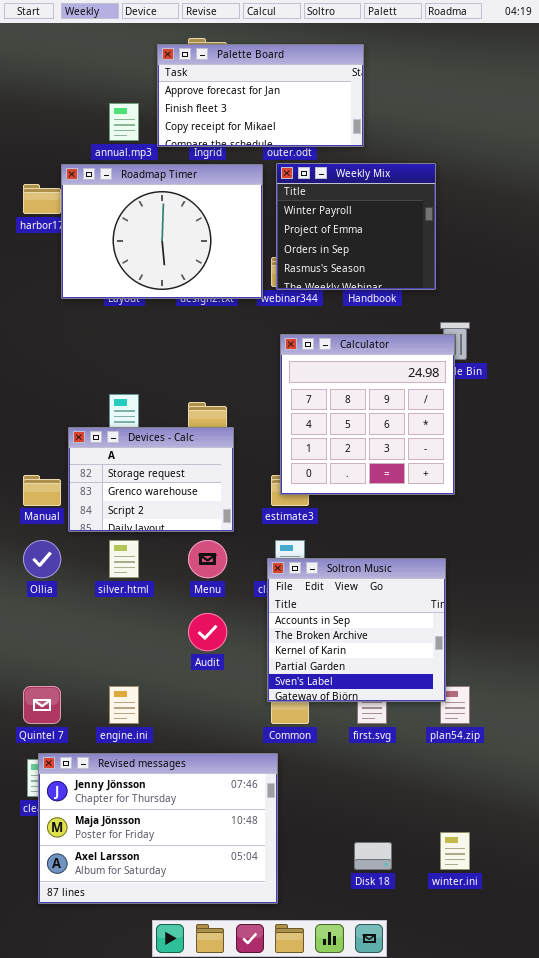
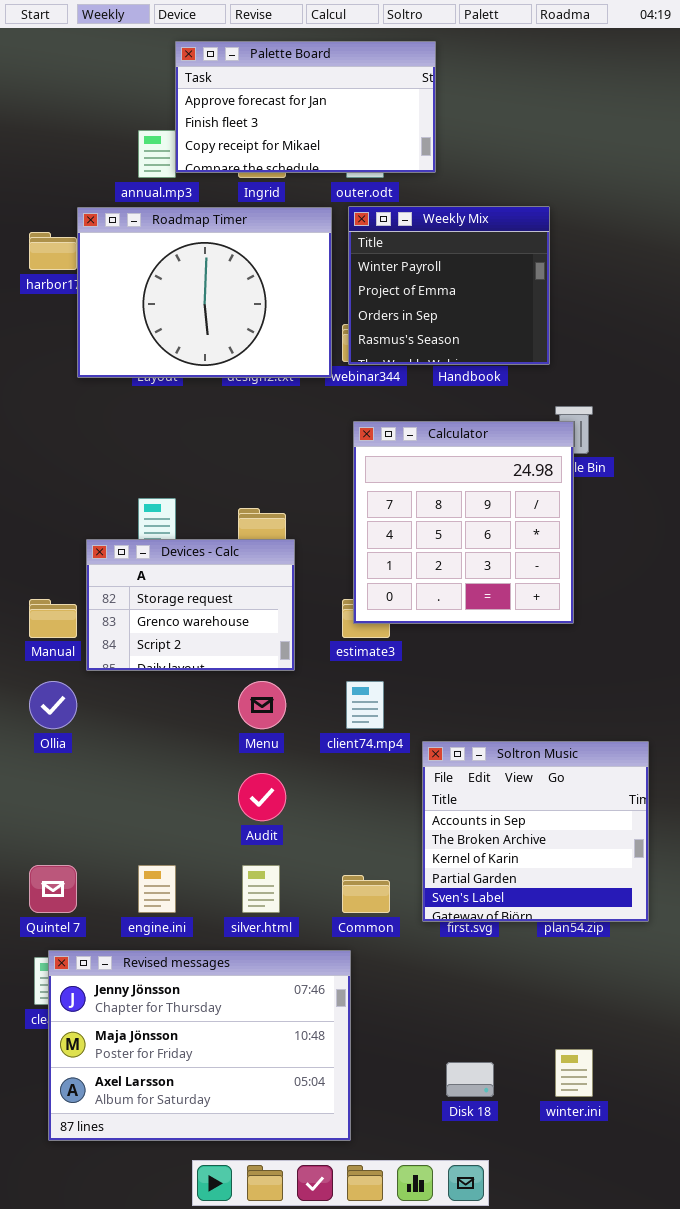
Palette Board: [157,44,364,147] -> [175,41,436,173], moved
silver.html: [109,540,139,578] -> [242,865,280,913], moved
Soltron Music: [267,558,446,702] -> [422,741,649,922], moved

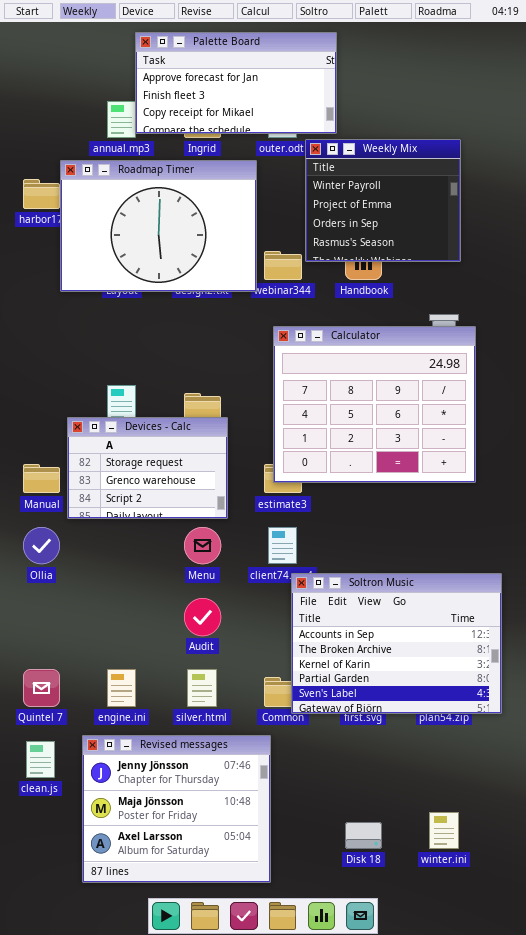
Weekly Mix: [348,206,550,365] -> [305,139,461,262], moved
Calculator: [353,421,574,624] -> [273,326,476,483], resized
Soltron Music: [422,741,649,922] -> [291,573,502,714], resized
Revised messages: [48,950,351,1141] -> [82,735,271,883], resized

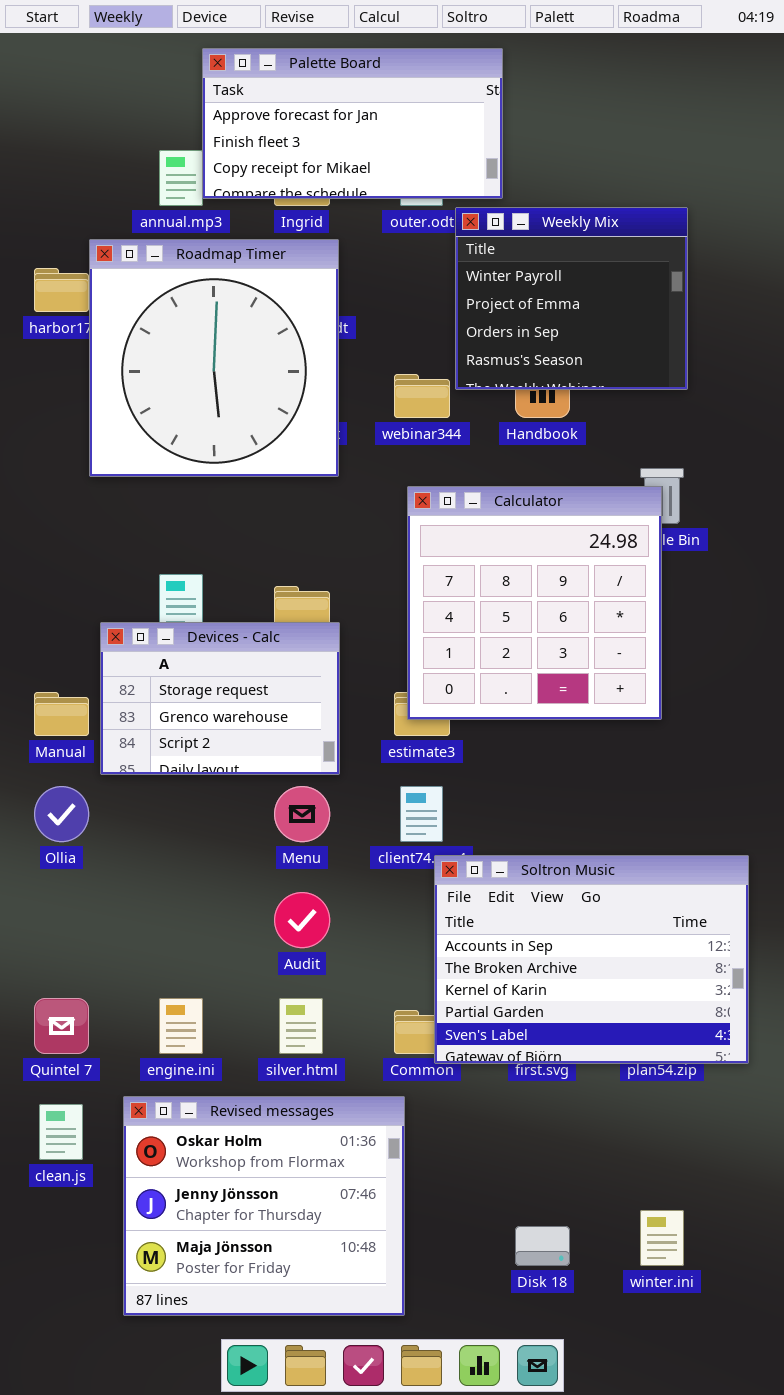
Roadmap Timer: [60,160,257,292] -> [89,239,339,477], resized
Calculator: [273,326,476,483] -> [407,486,662,720], resized
Revised messages: [82,735,271,883] -> [123,1096,405,1316], scrolled up 1 row

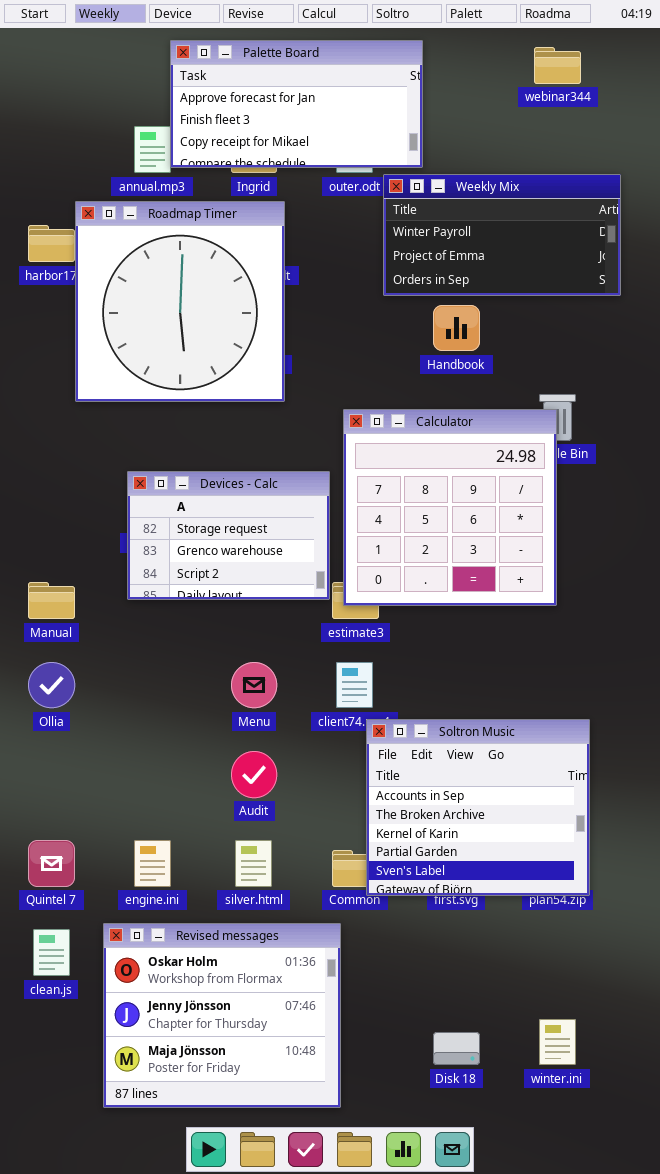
Weekly Mix: [455,207,688,390] -> [383,174,621,296], resized
webinar344: [394,374,450,418] -> [534,47,581,84], moved
Devices - Calc: [100,622,340,775] -> [127,471,330,600], moved
Soltron Music: [434,855,749,1064] -> [366,719,590,896], resized

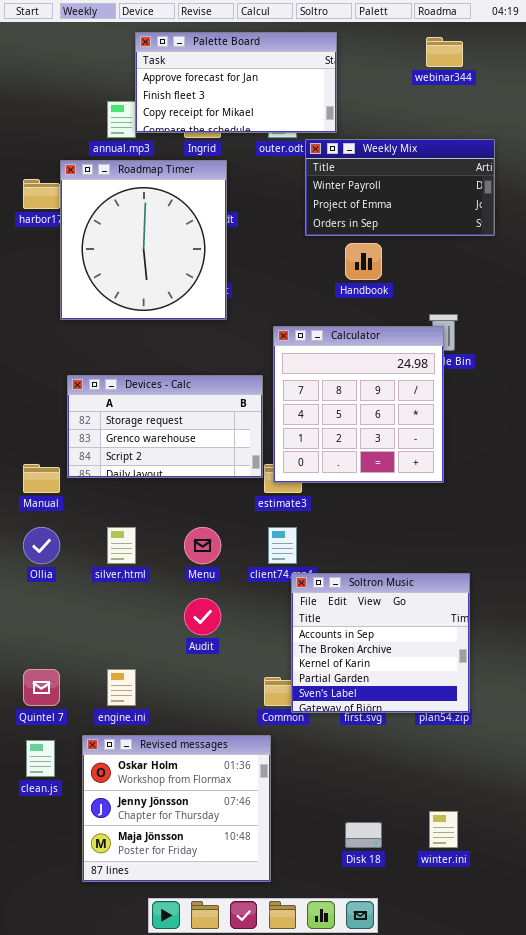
Devices - Calc: [127,471,330,600] -> [67,375,263,478], resized
silver.html: [235,840,272,887] -> [107,527,136,564], moved

